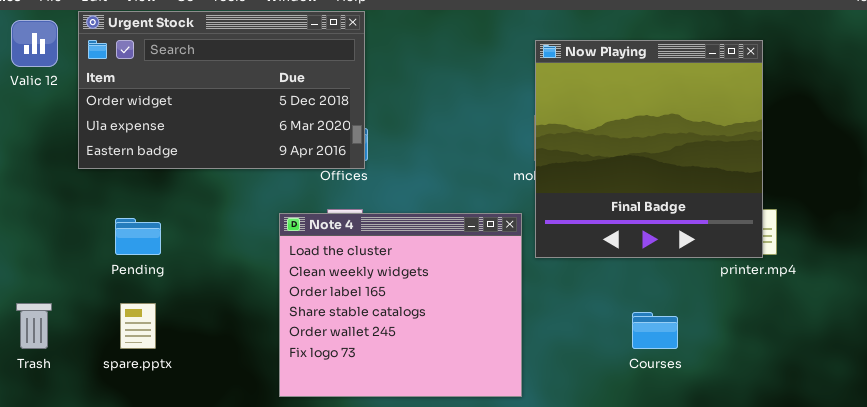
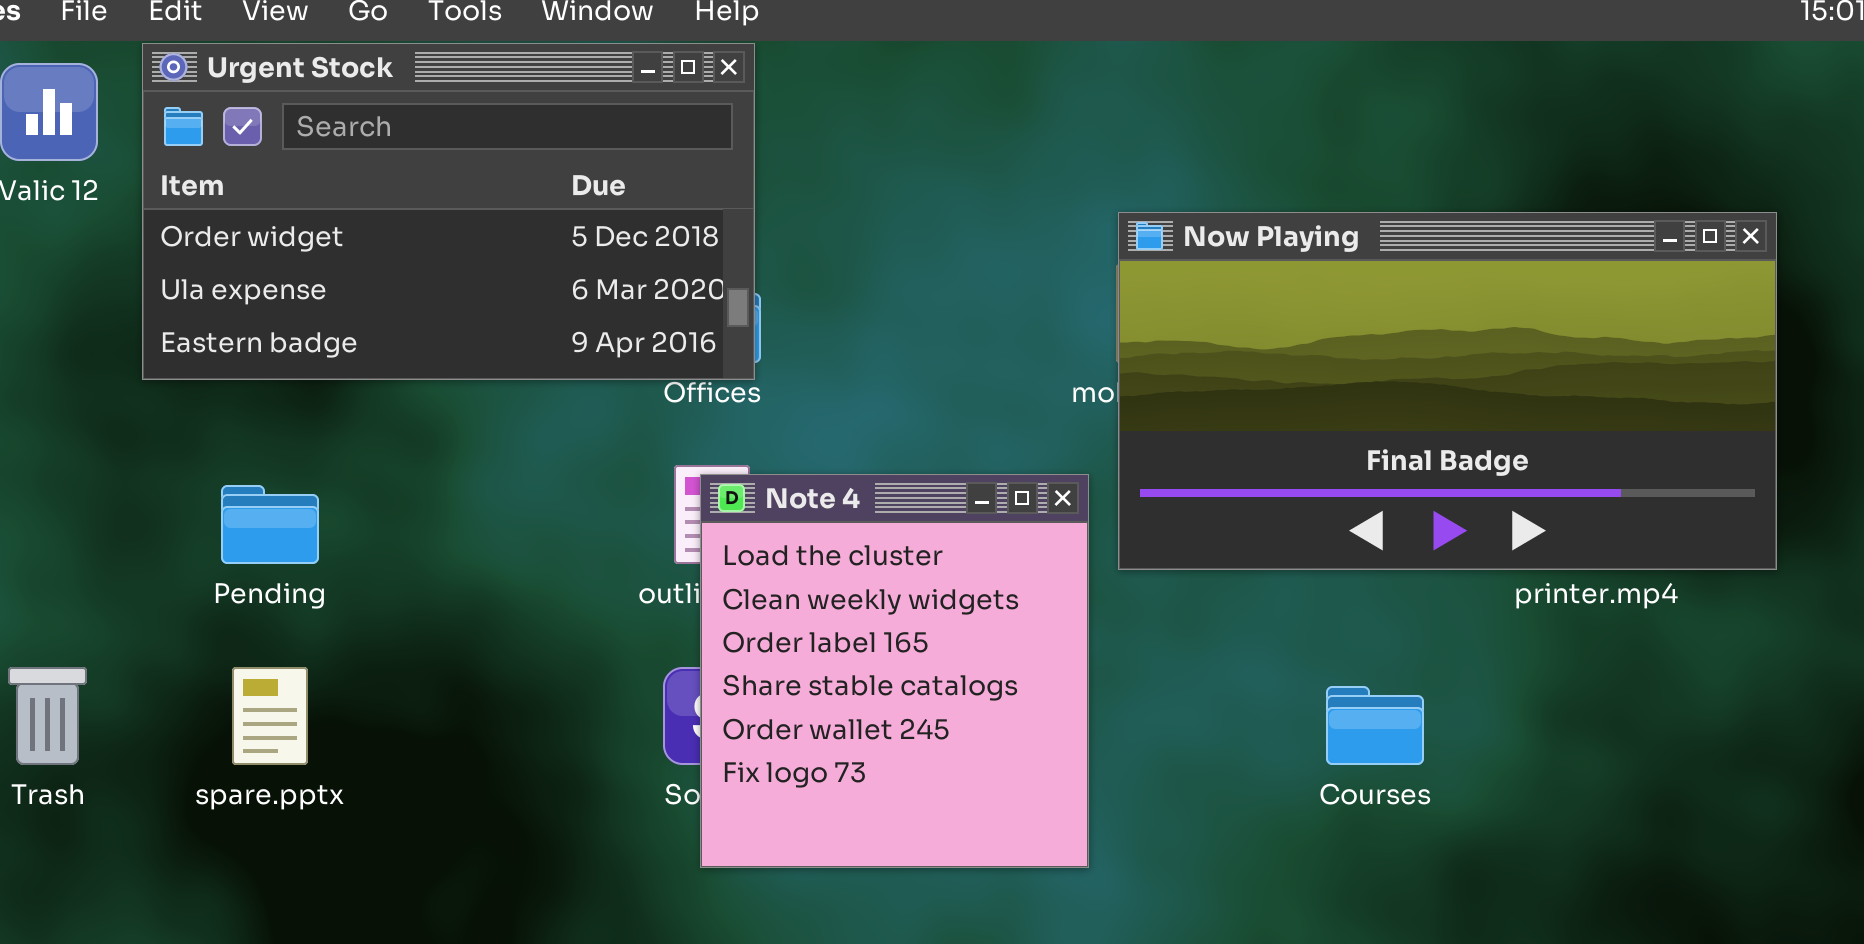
Now Playing: [535,40,763,258] -> [1118,212,1777,570], resized
Note 4: [279,213,522,397] -> [700,474,1089,868], resized

